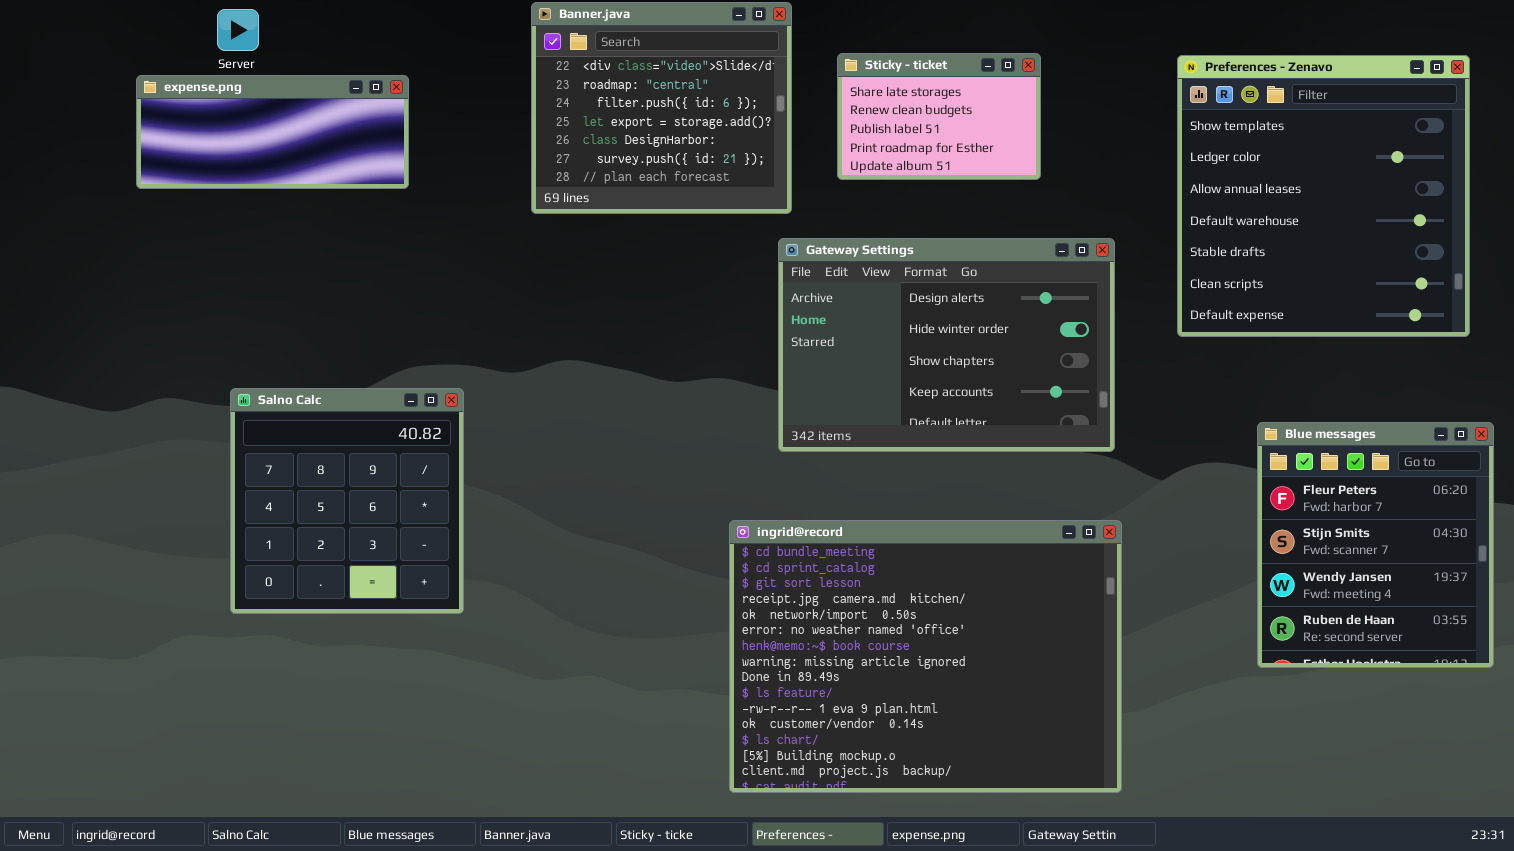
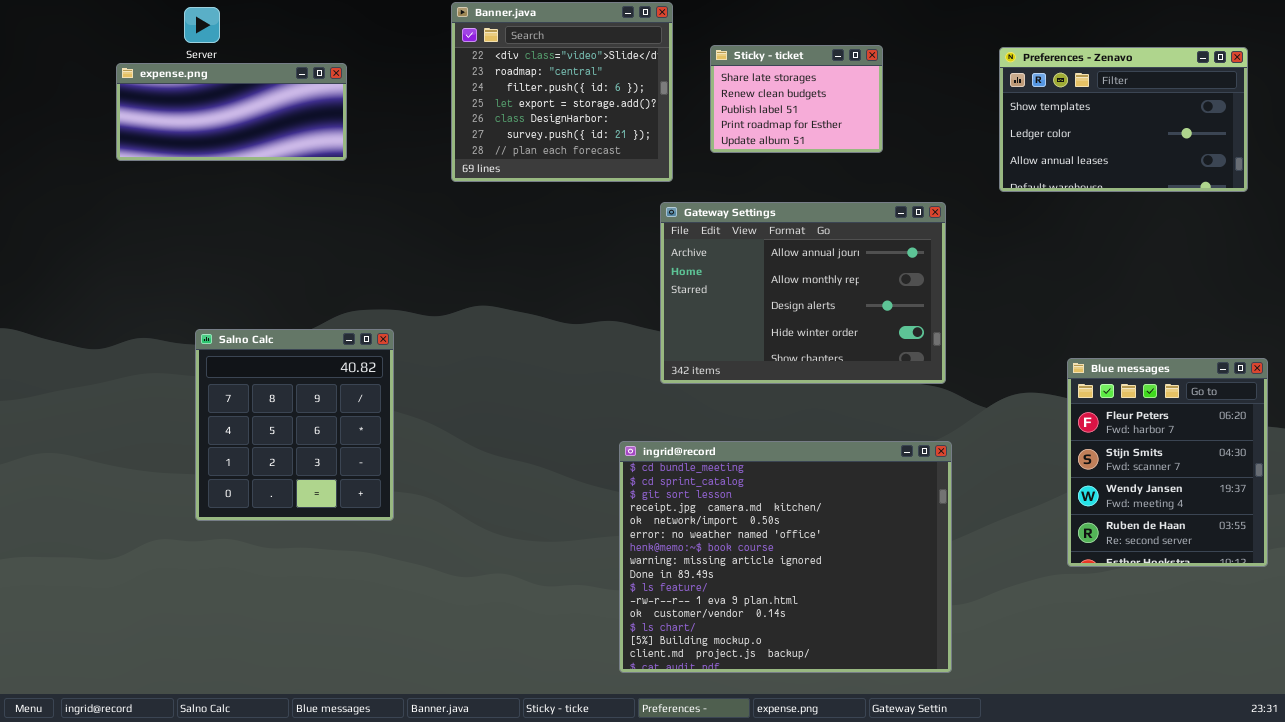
Preferences - Zenavo: [1177,55,1470,337] -> [999,47,1248,192], resized
Gateway Settings: [778,238,1115,452] -> [660,202,946,384], scrolled up 2 rows

